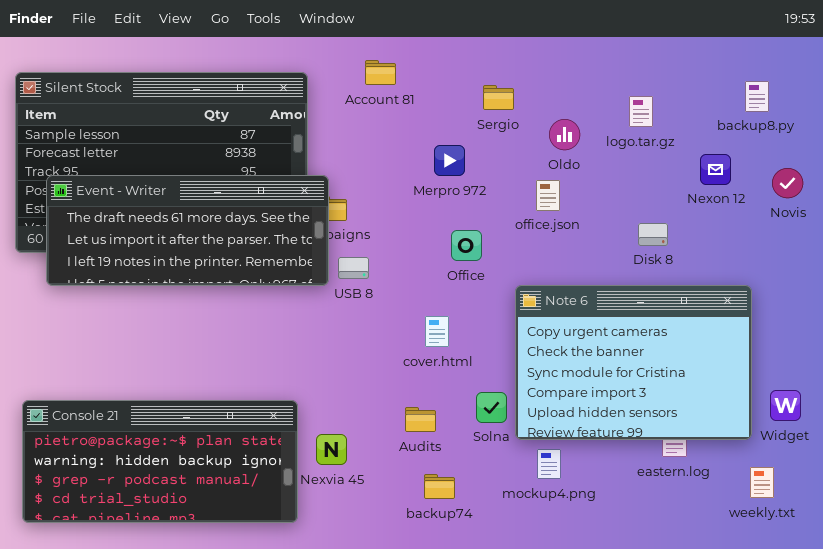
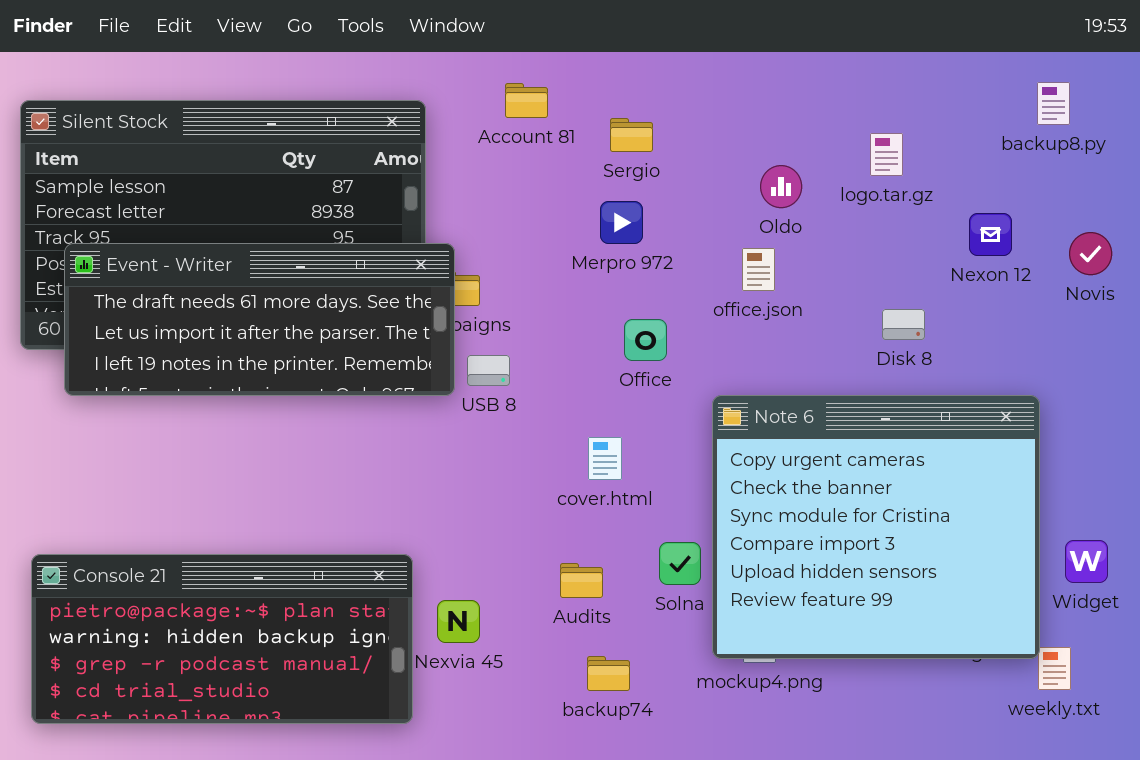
backup8.py: [745,81,769,112] -> [1037,82,1070,125], moved
Sergio: [483,85,514,110] -> [610,118,653,152], moved
Note 6: [515,285,752,440] -> [712,395,1040,659], resized

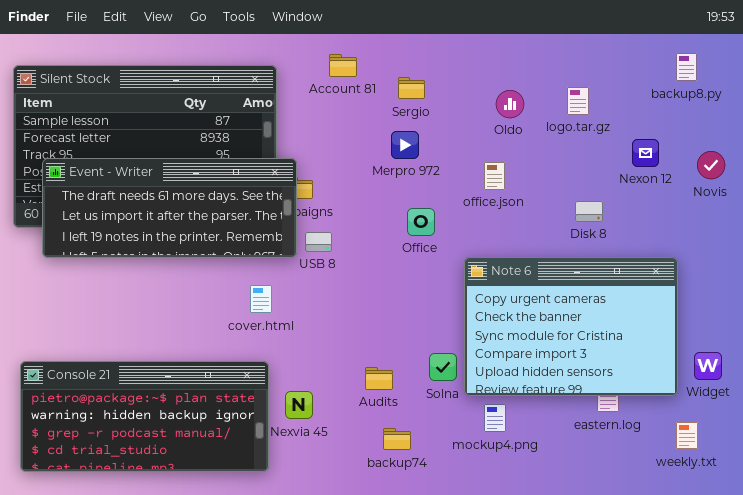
Oldo: [760,165,802,208] -> [496,90,524,118], moved
Note 6: [712,395,1040,659] -> [464,257,678,396], resized
cover.html: [588,437,622,480] -> [250,285,272,313], moved

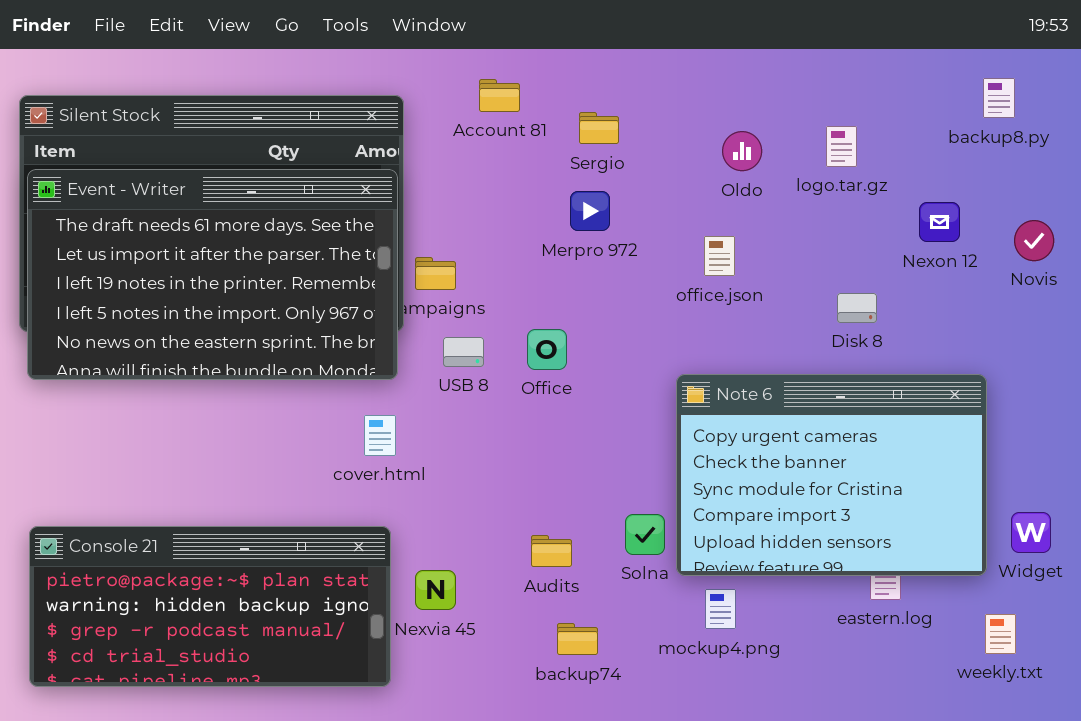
Event - Writer: [42,158,297,258] -> [27,169,398,380], moved, resized
Office: [407,208,435,236] -> [527,329,567,370], moved

